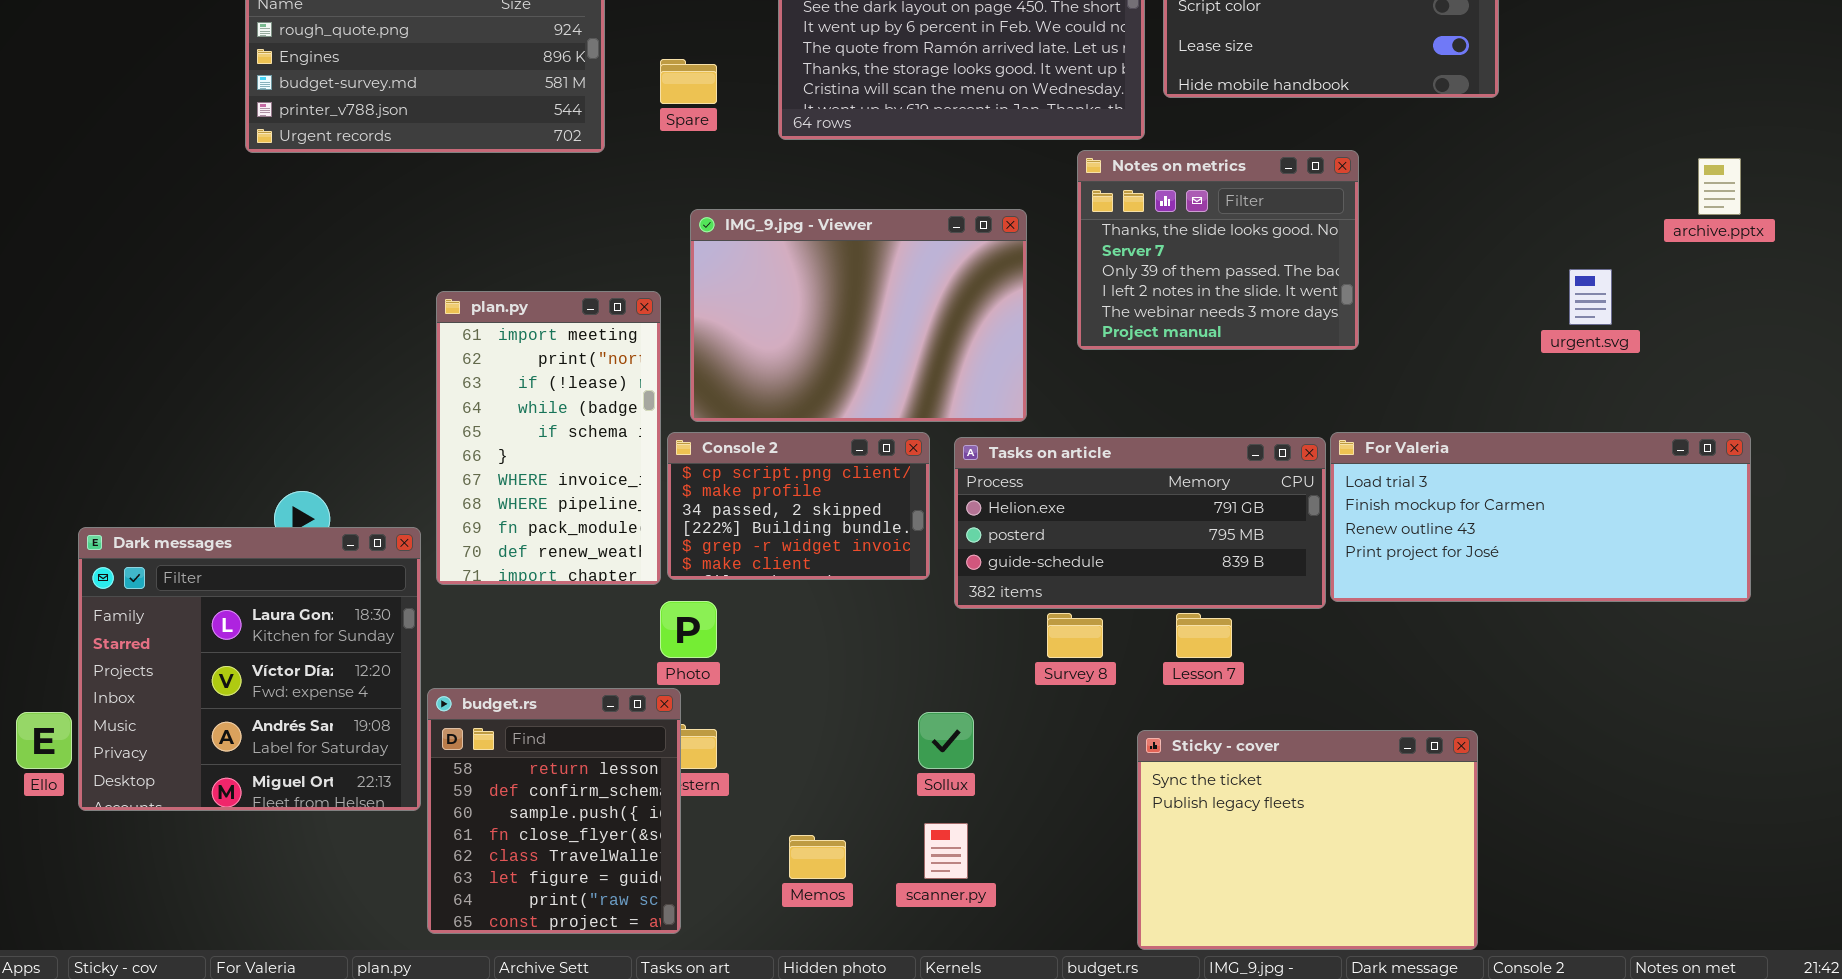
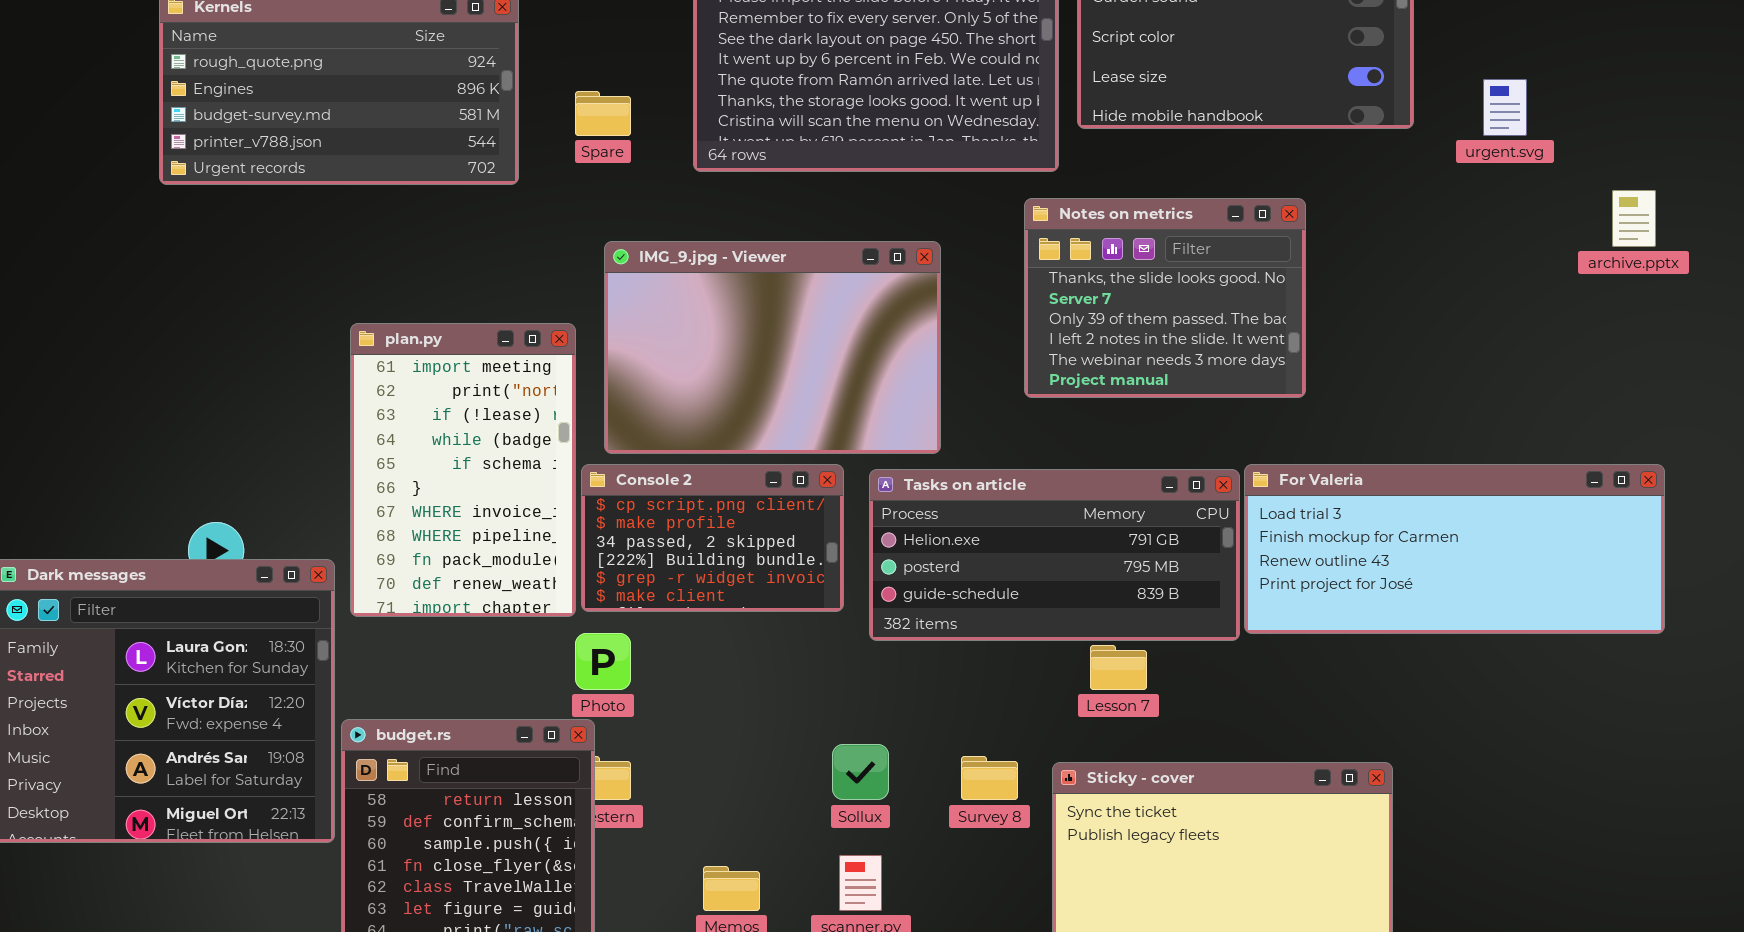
Notes on metrics: [1077,150,1359,350] -> [1024,198,1306,398], moved
urgent.svg: [1569,269,1612,325] -> [1483,79,1527,136], moved
Survey 8: [1047,613,1103,658] -> [961,756,1018,800], moved

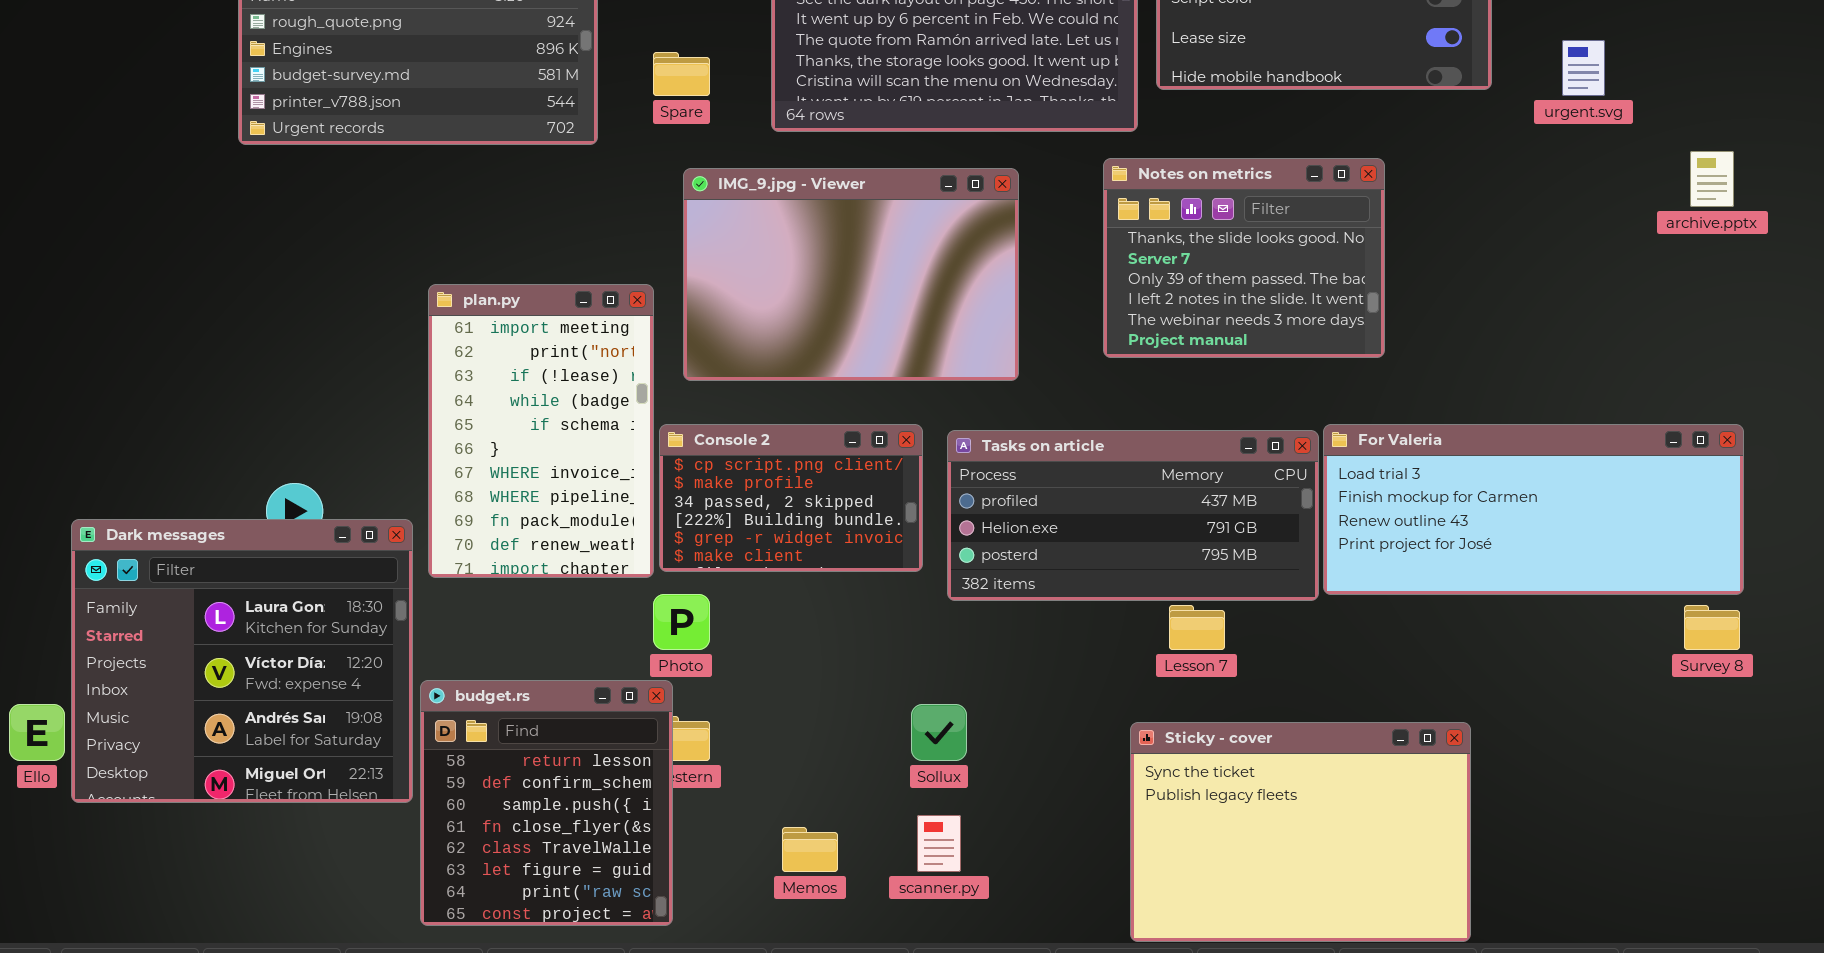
IMG_9.jpg - Viewer: [604,241,941,454] -> [683,168,1019,381], moved
Tasks on article: [869,469,1240,641] -> [947,430,1319,601], scrolled up 1 row
Survey 8: [961,756,1018,800] -> [1684,605,1740,650], moved

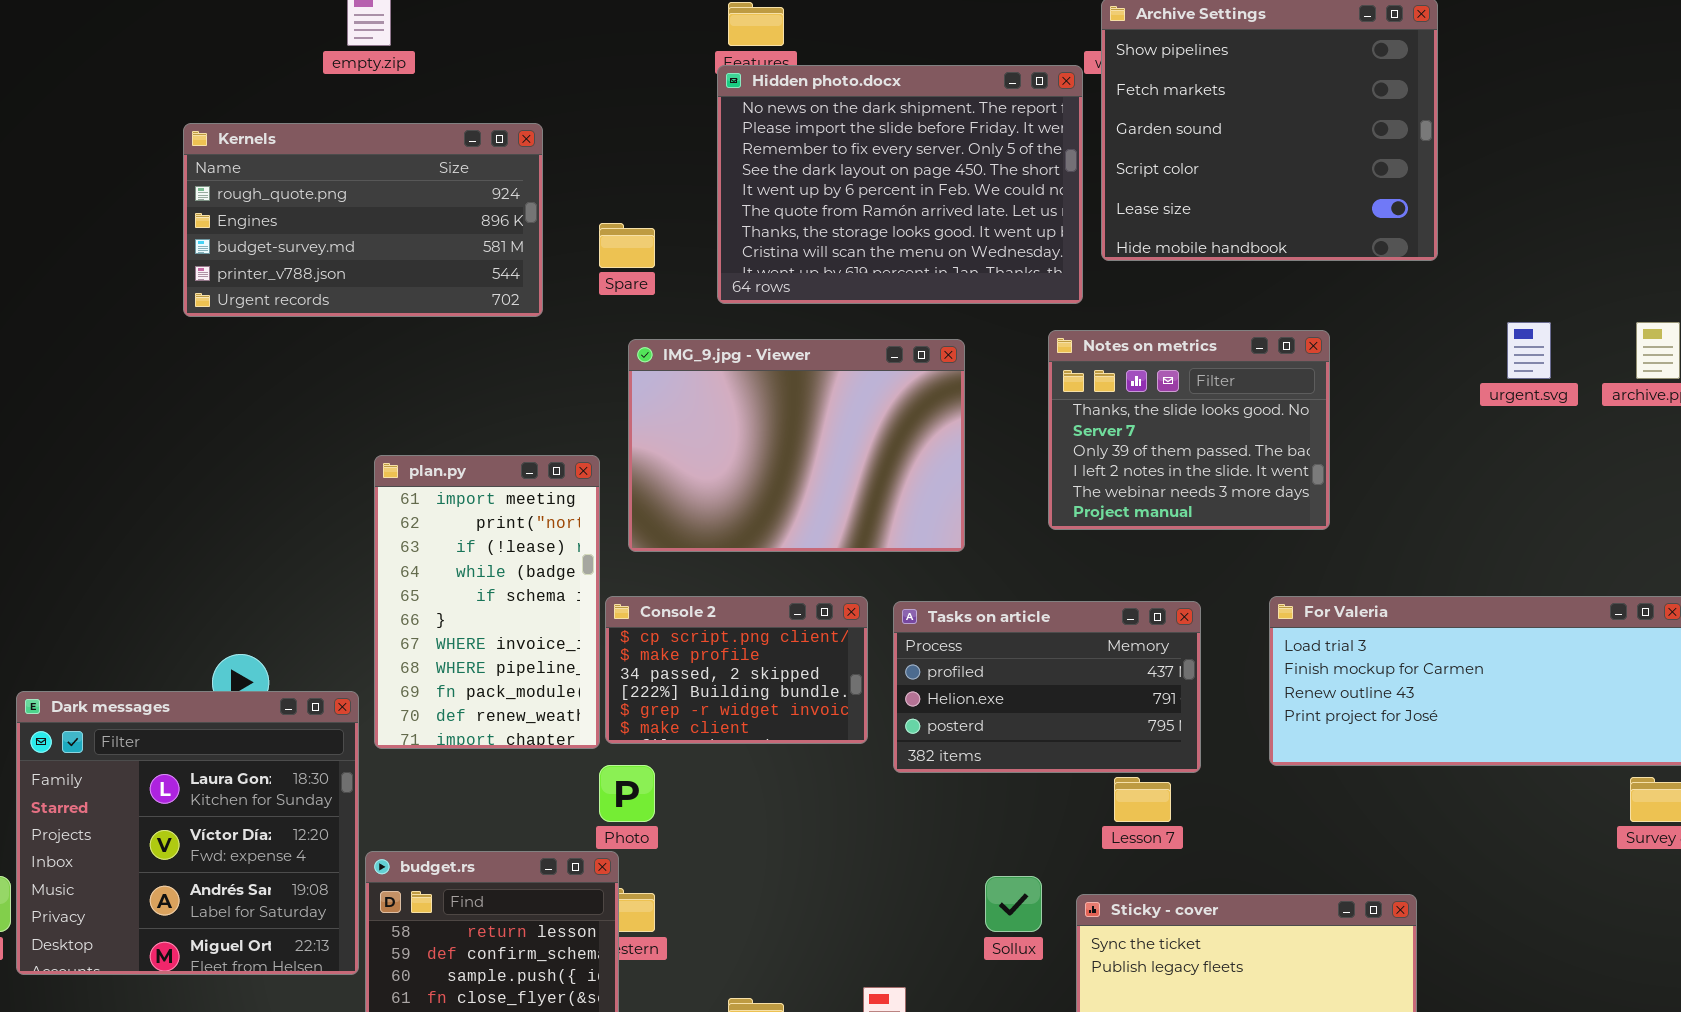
urgent.svg: [1562,40,1605,96] -> [1507,322,1551,379], moved
Tasks on article: [947,430,1319,601] -> [893,601,1201,773], resized
Sollux: [911,704,967,761] -> [985,876,1042,932], moved

